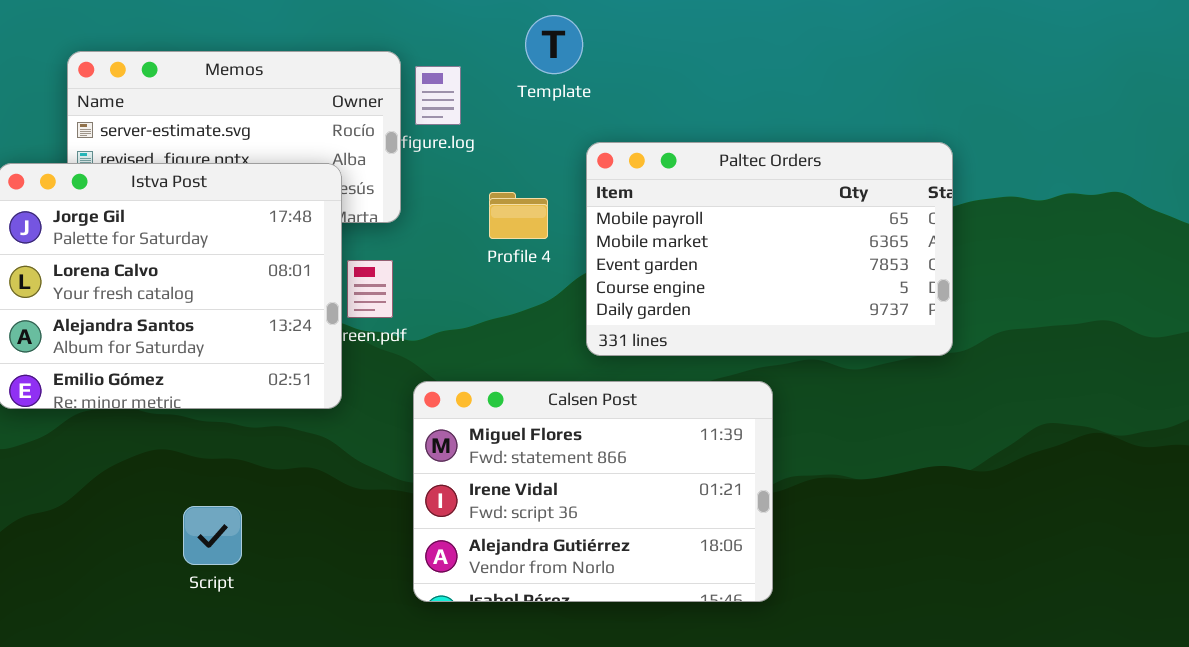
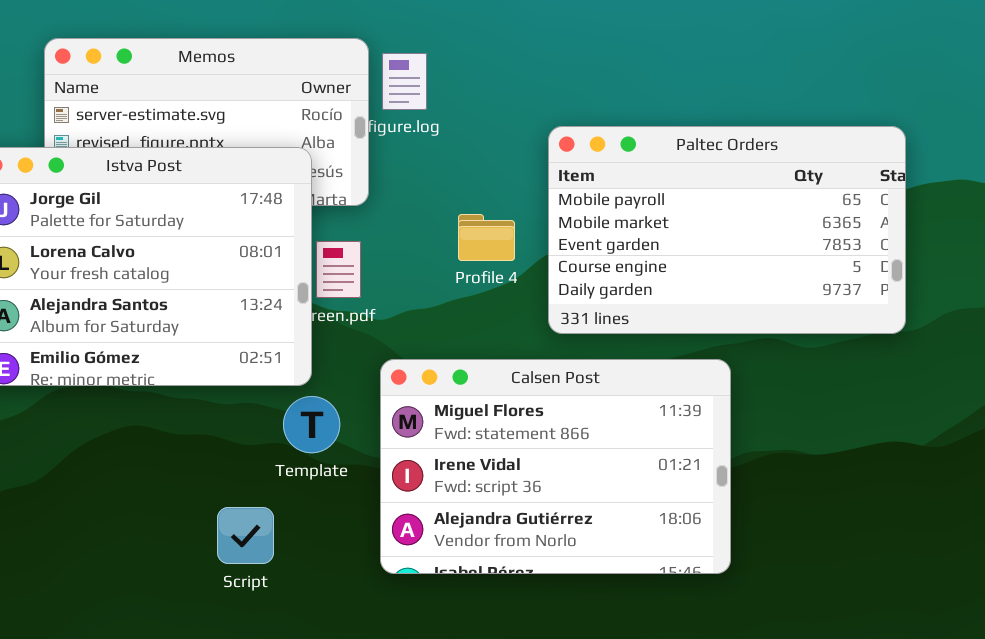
Template: [525,15,583,74] -> [283,396,340,453], moved
Profile 4: [489,192,548,239] -> [458,214,515,261], moved
Script: [183,506,242,565] -> [217,507,274,564], moved

